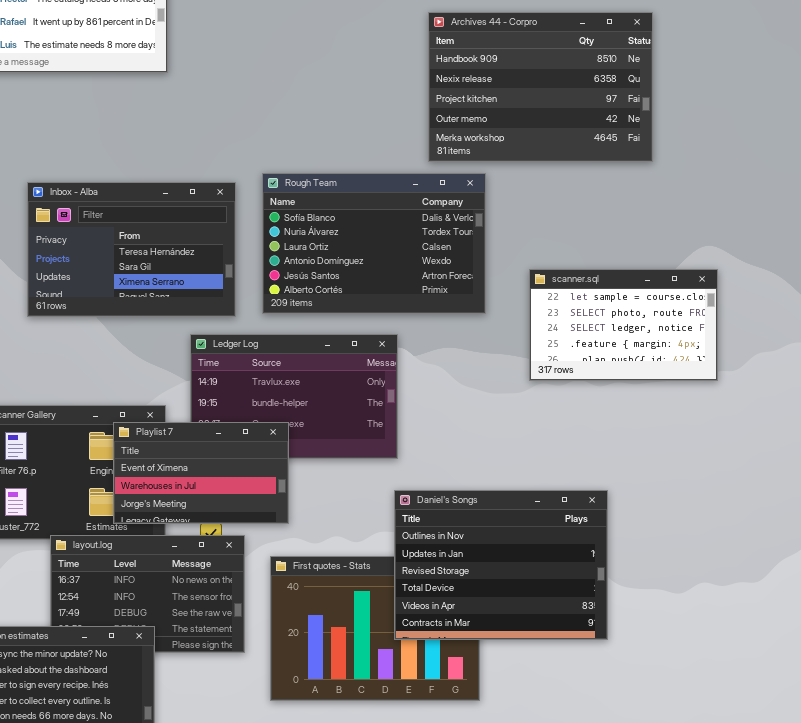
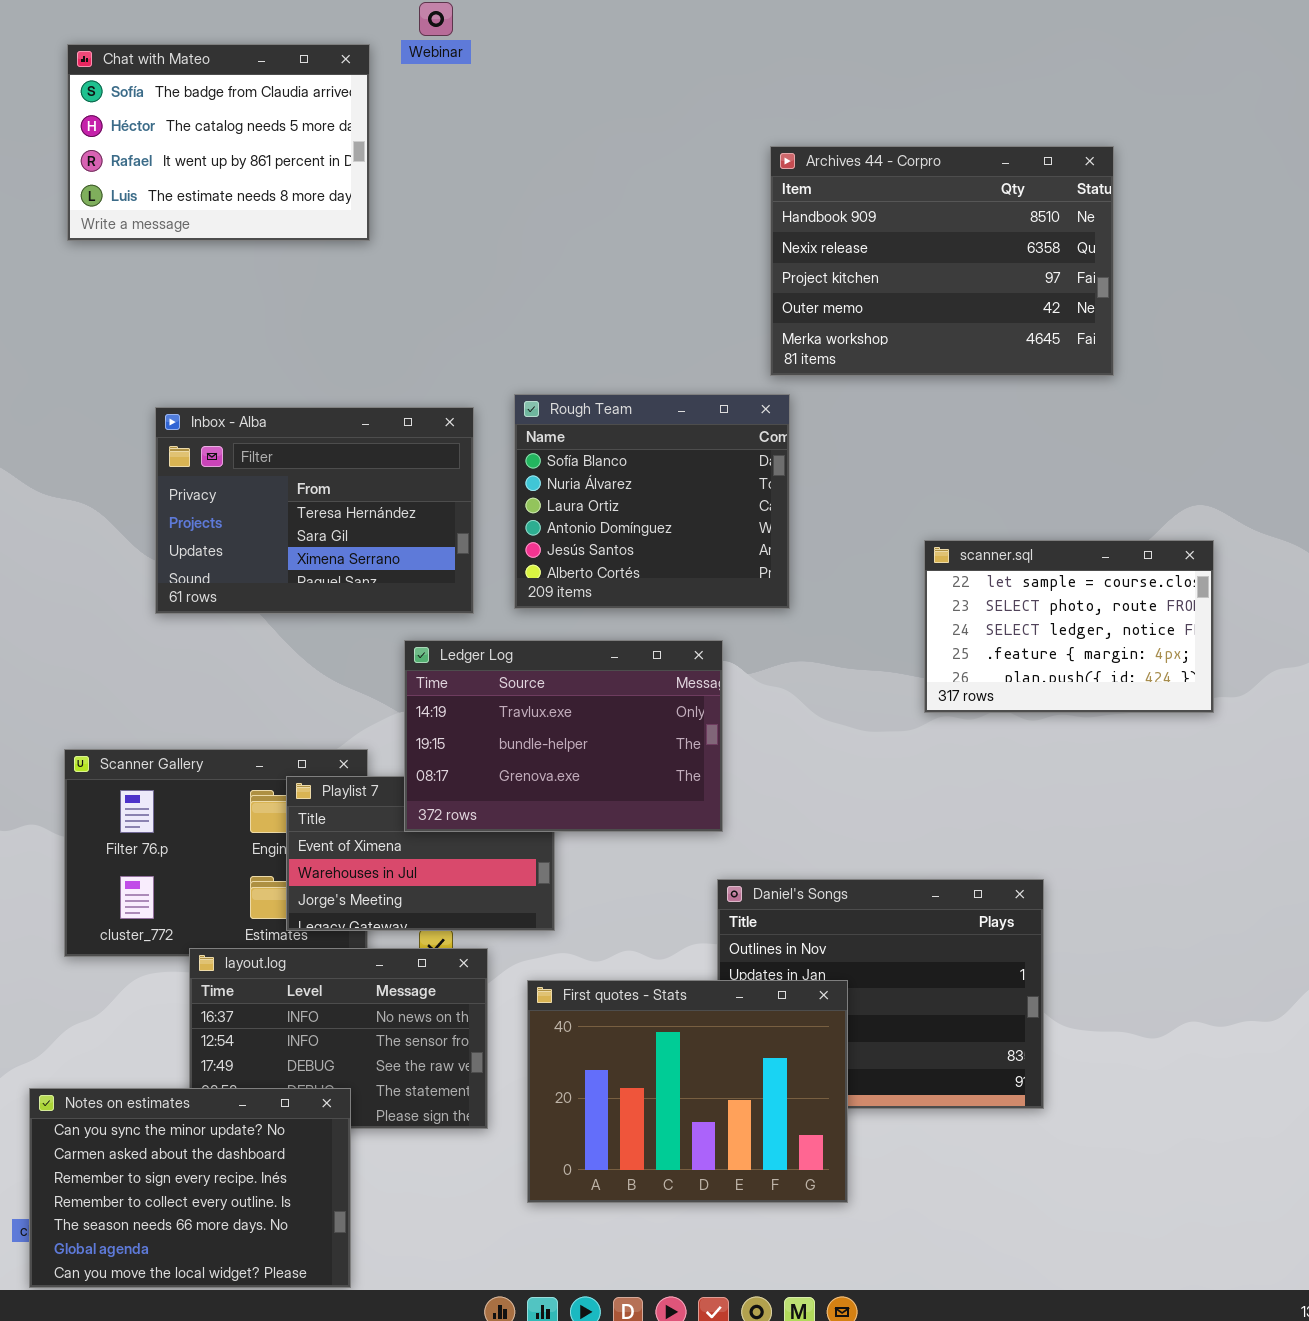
Rough Team: [262,173,486,314] -> [514,394,790,609], resized
Ledger Log: [190,334,398,459] -> [404,640,723,832], raised
First quotes - Stats: [270,556,480,701] -> [527,980,848,1203], raised

